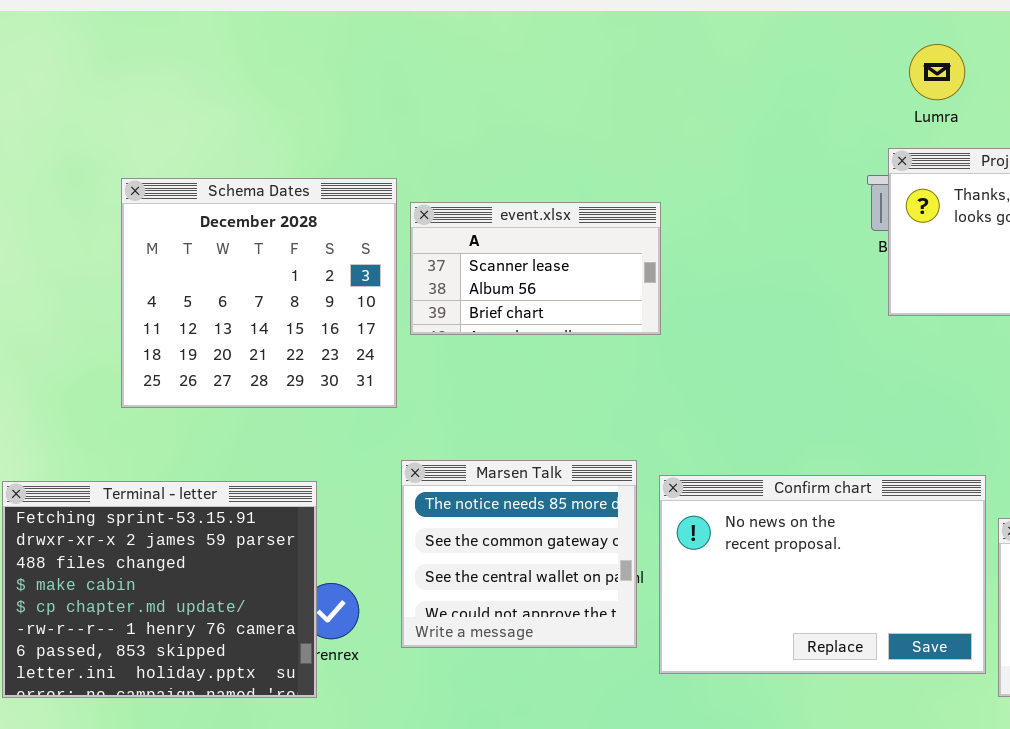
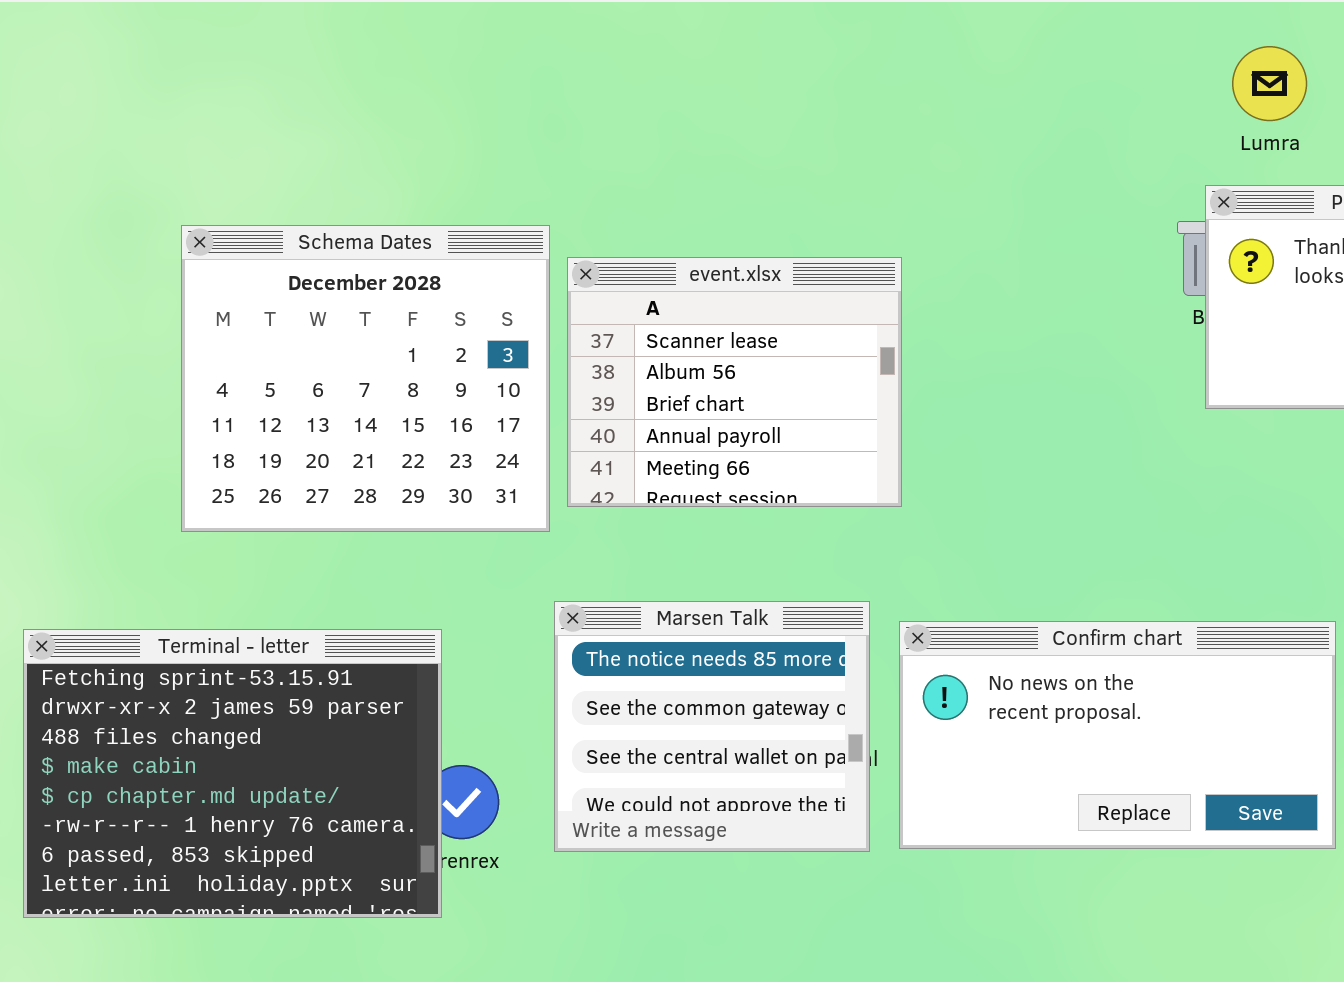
event.xlsx: [410,202,661,335] -> [567,257,902,507], resized
Confirm chart: [659,475,986,674] -> [899,621,1336,849], resized

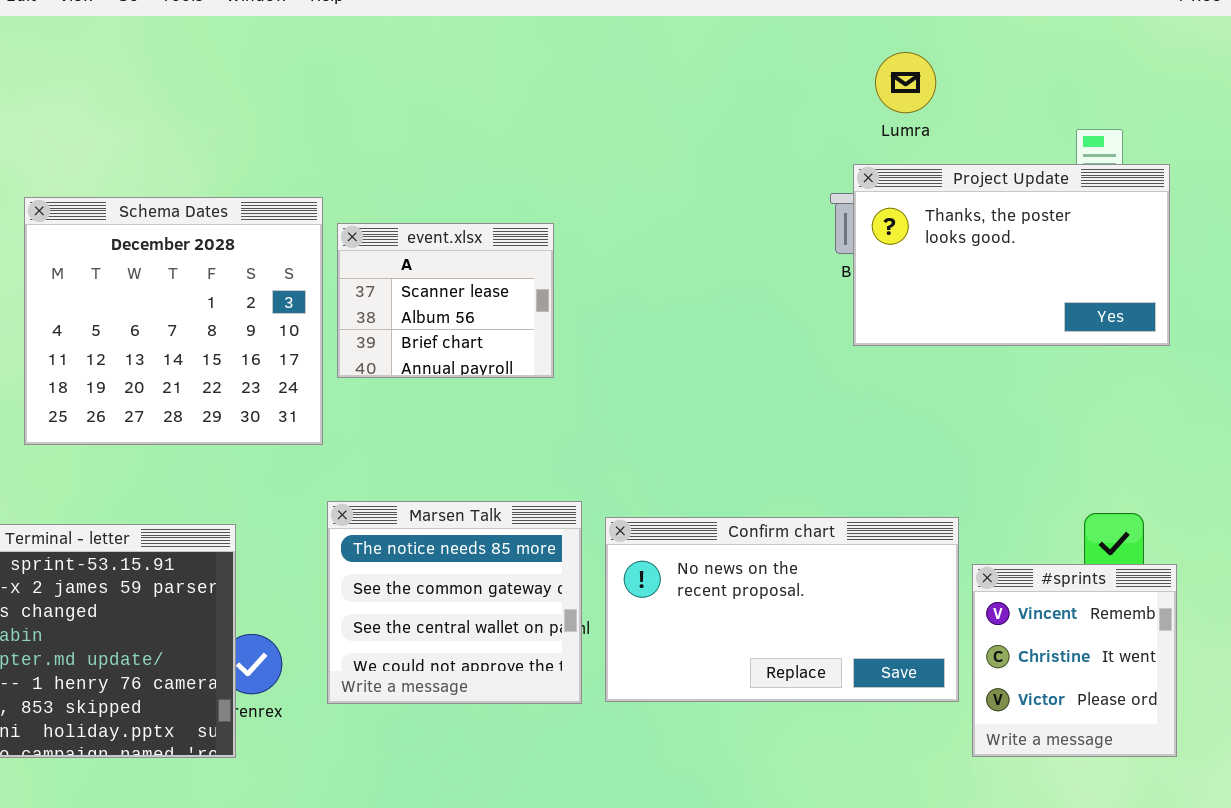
event.xlsx: [567,257,902,507] -> [337,223,554,378], resized

